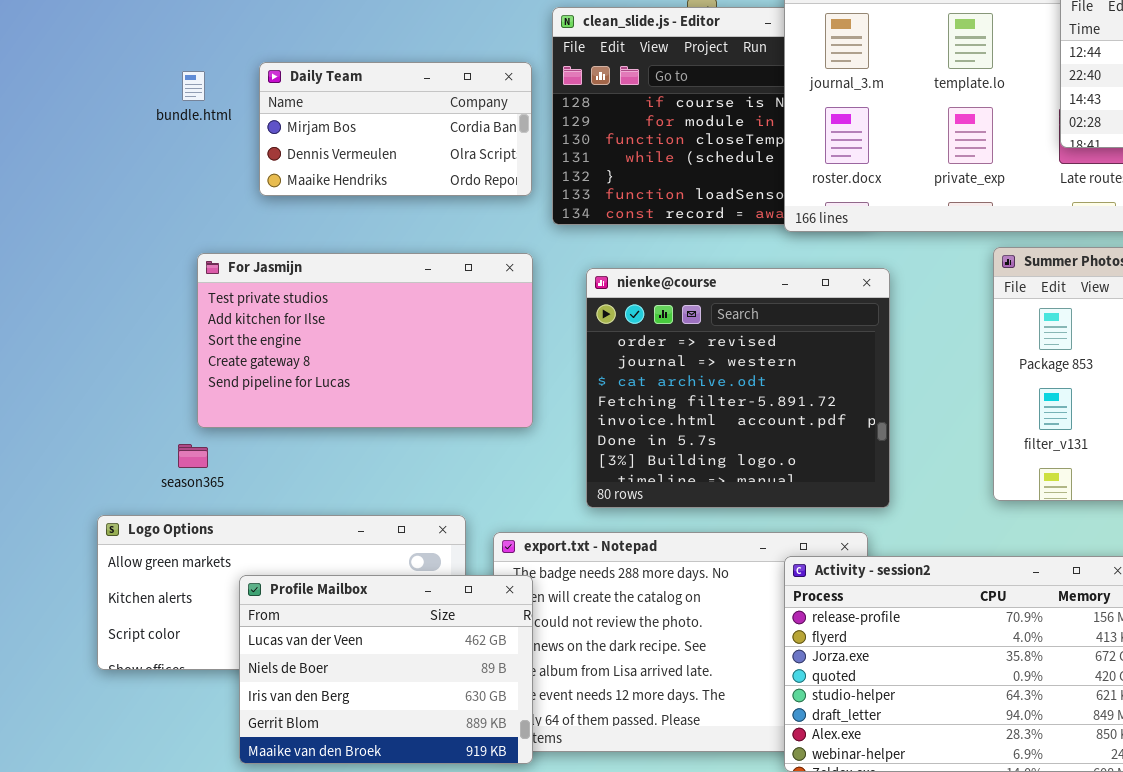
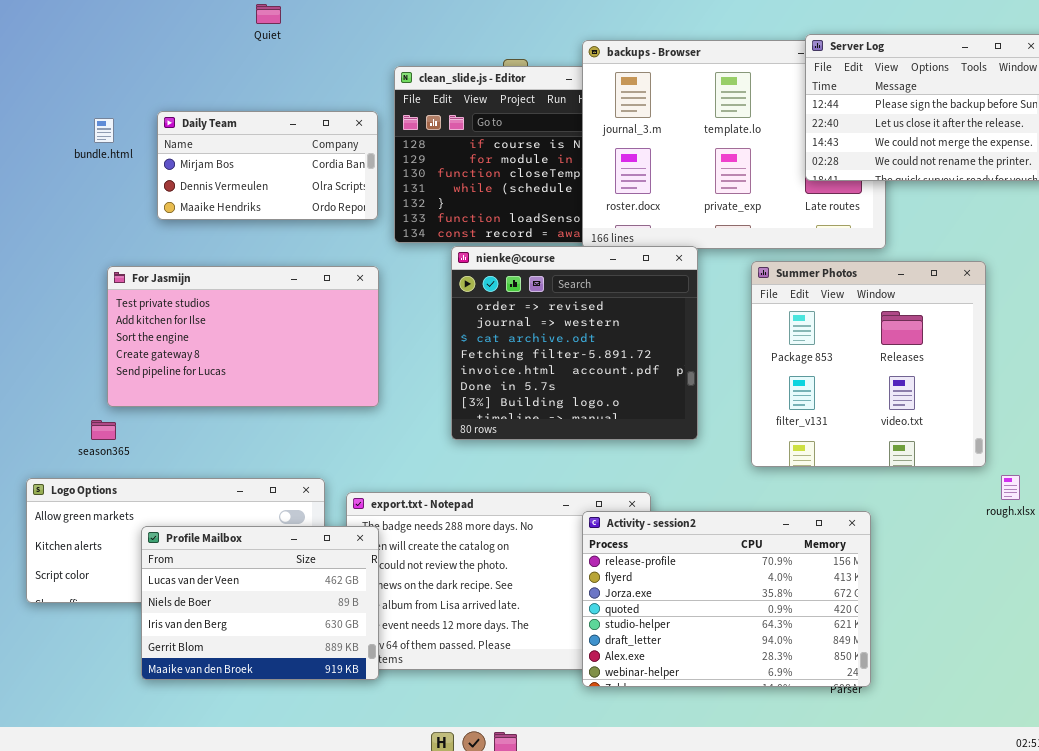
nienke@course: [586,268,890,508] -> [451,246,698,440], moved

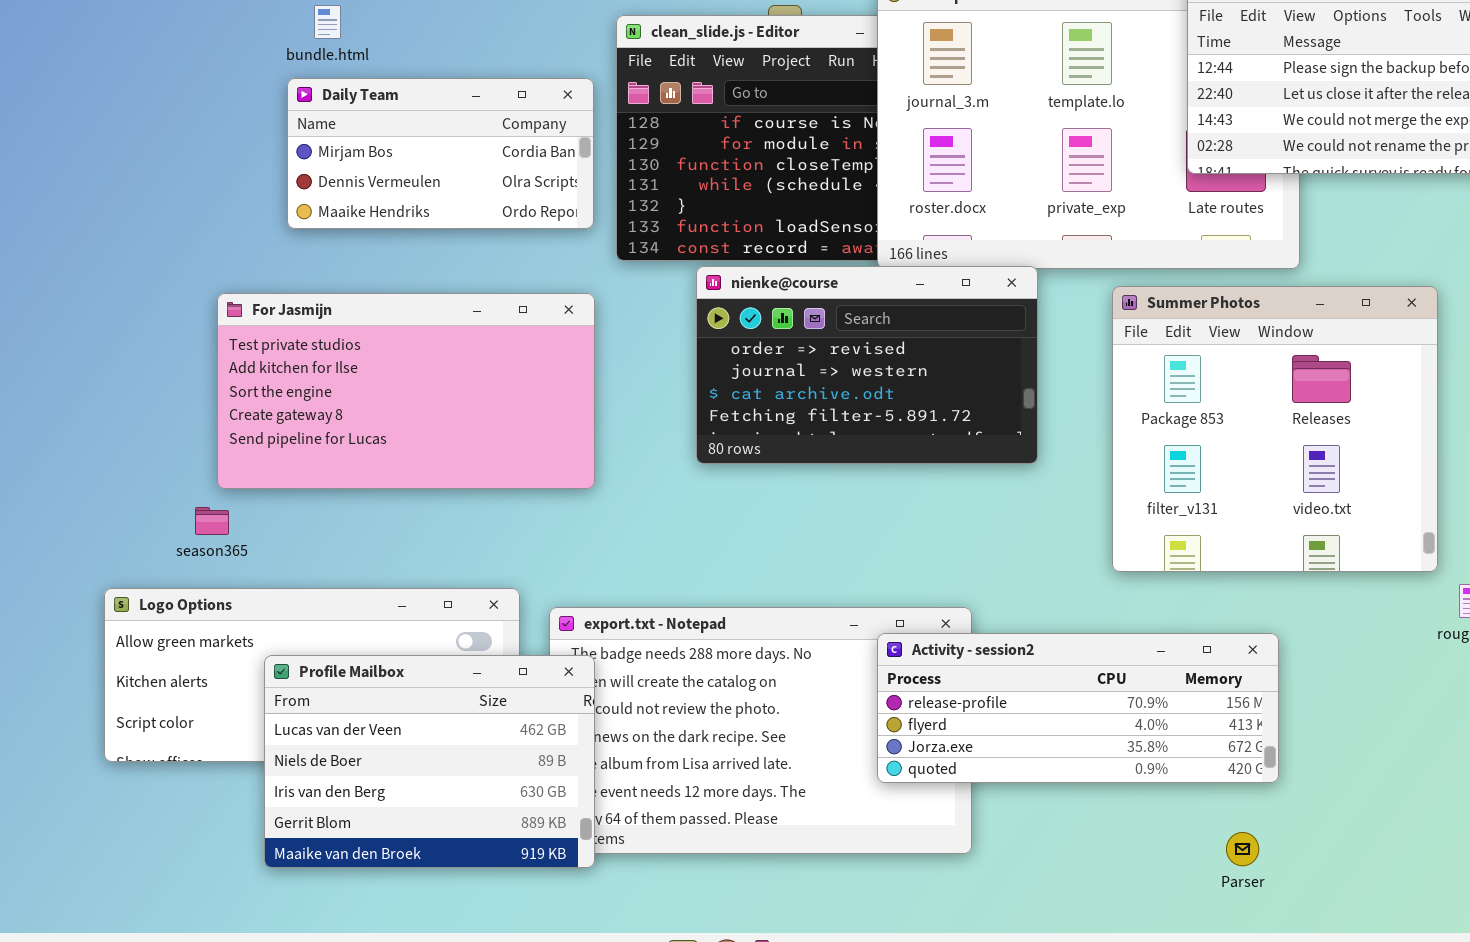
bundle.html: [94,118,114,143] -> [314,5,341,39], moved
nienke@course: [451,246,698,440] -> [696,266,1038,464], resized
Activity - session2: [582,511,871,687] -> [877,633,1279,783], resized

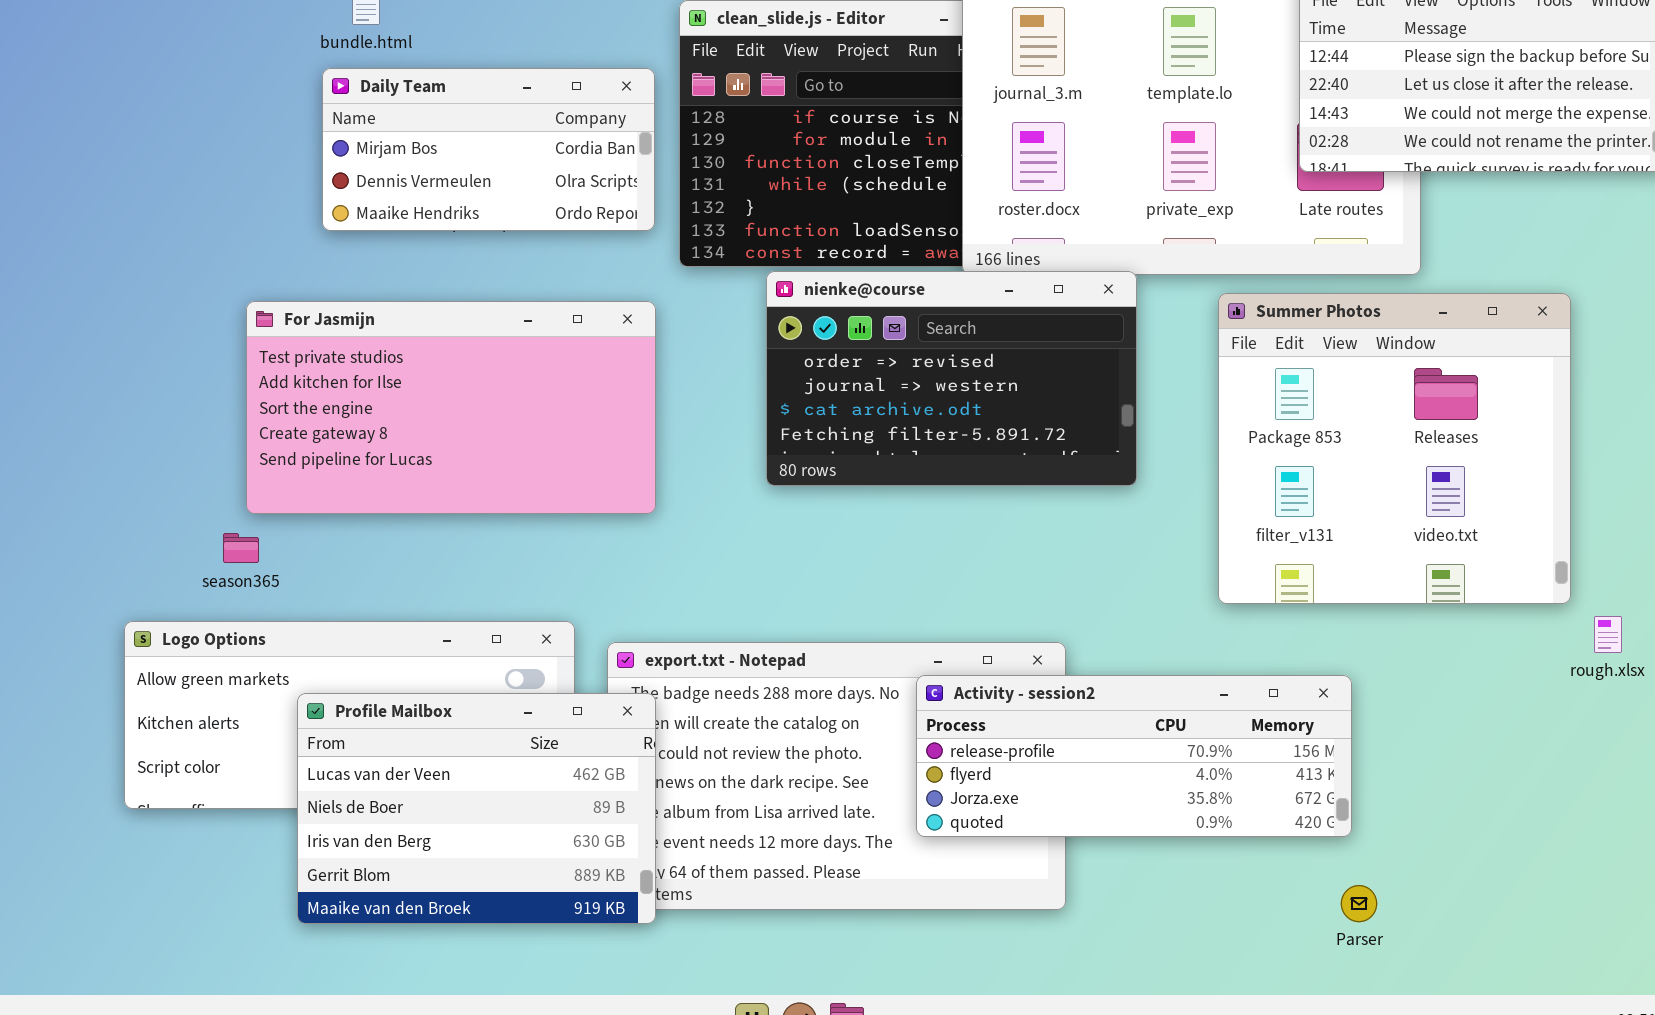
Activity - session2: [877,633,1279,783] -> [916,675,1352,837], moved

